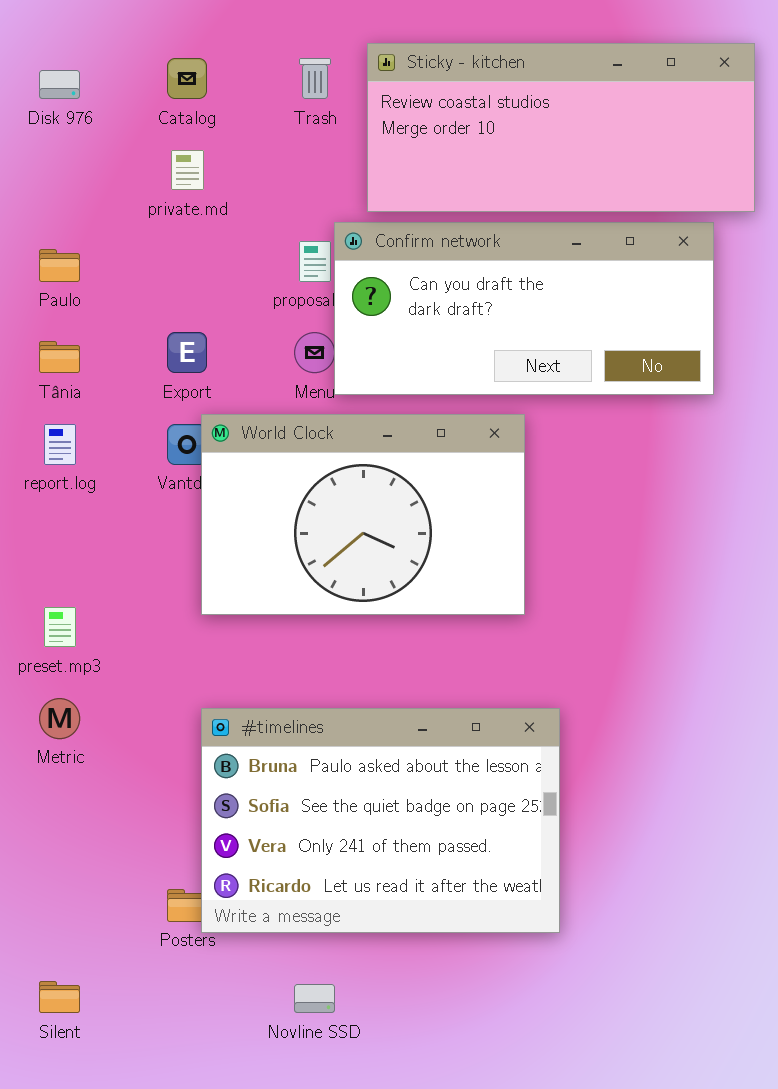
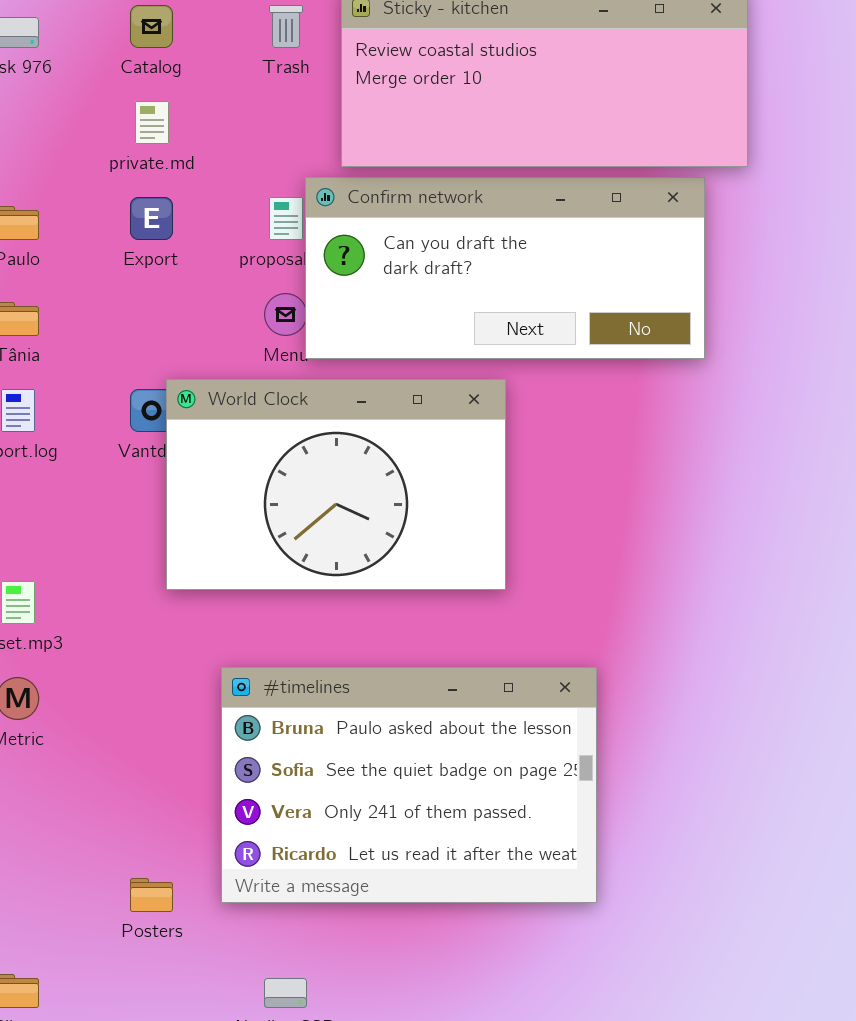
Export: [167,332,207,373] -> [130,197,173,240], moved
#timelines: [201,708,560,933] -> [221,667,597,903], moved

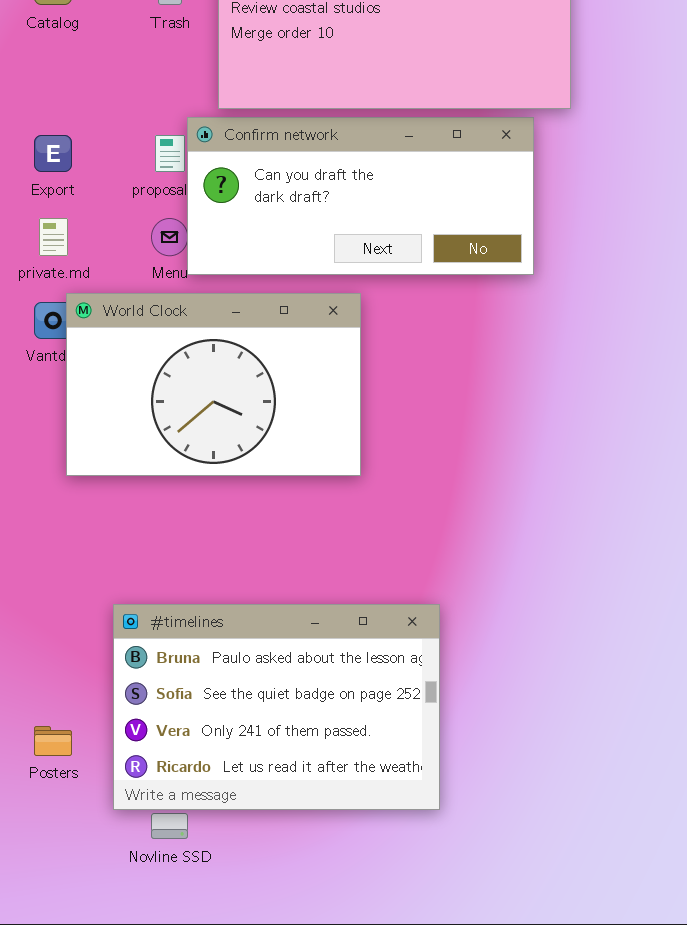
private.md: [135,101,169,144] -> [39,218,68,256], moved
#timelines: [221,667,597,903] -> [113,604,440,810], moved

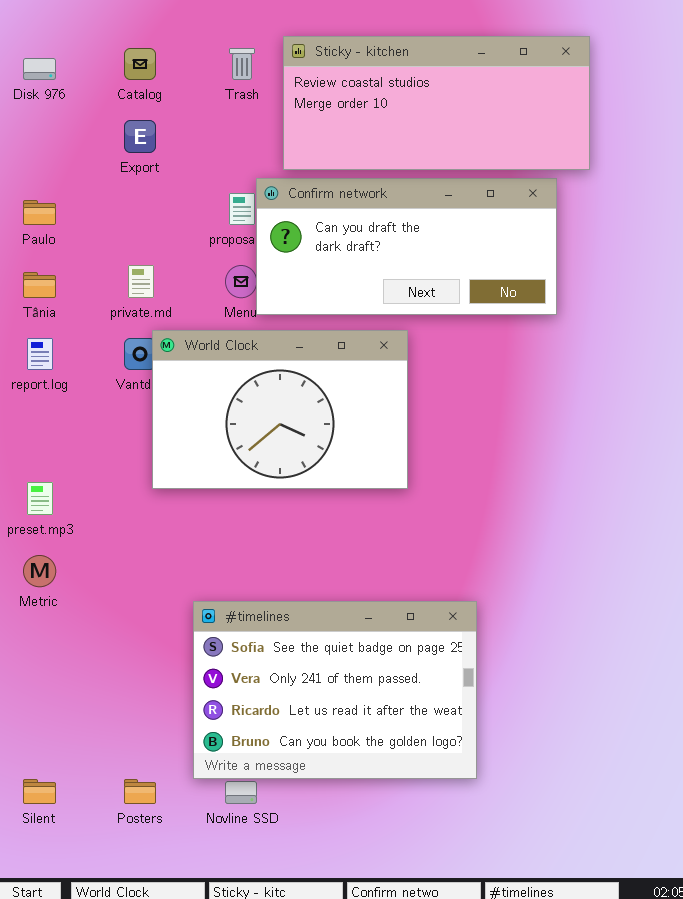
Export: [34,135,72,172] -> [124,120,156,153], moved
#timelines: [113,604,440,810] -> [193,601,477,779], scrolled down 1 row
Posters: [34,726,72,756] -> [124,779,156,804], moved

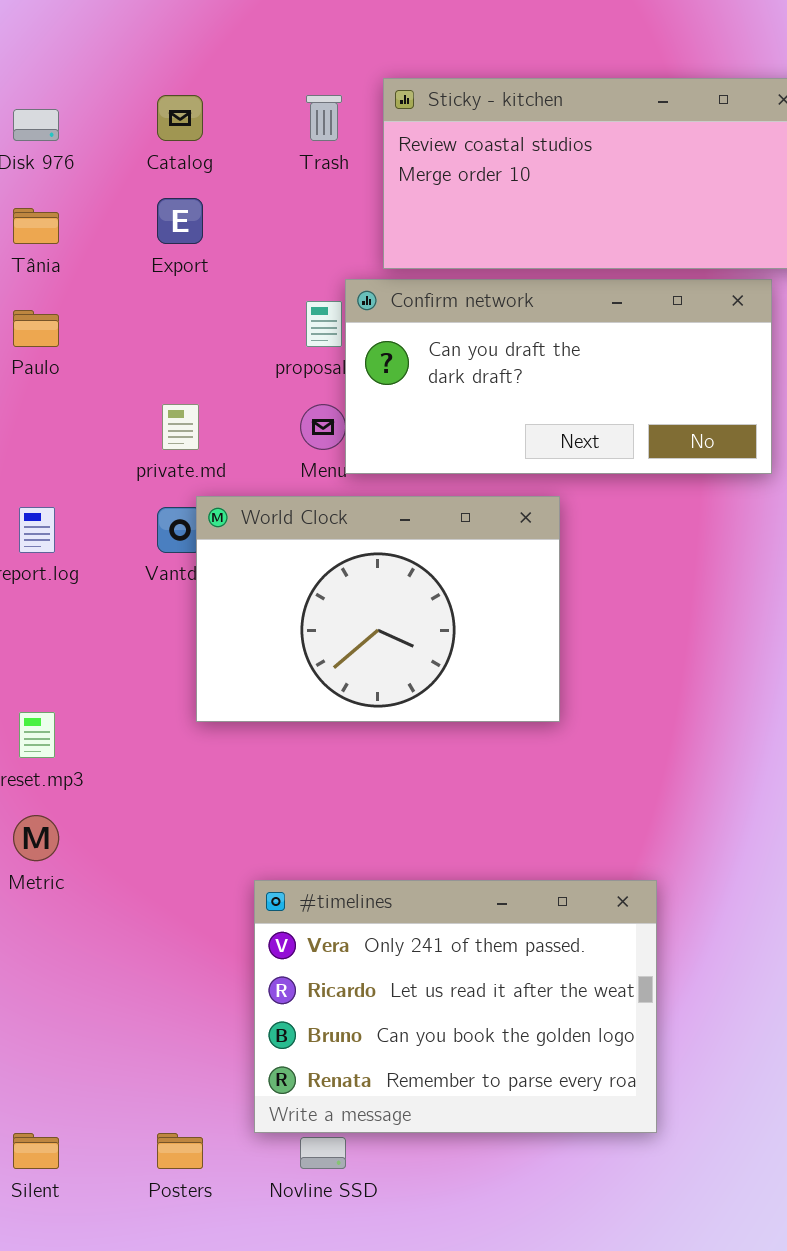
Tânia: [23,272,56,298] -> [13,208,59,244], moved
#timelines: [193,601,477,779] -> [254,880,657,1133], scrolled down 1 row

